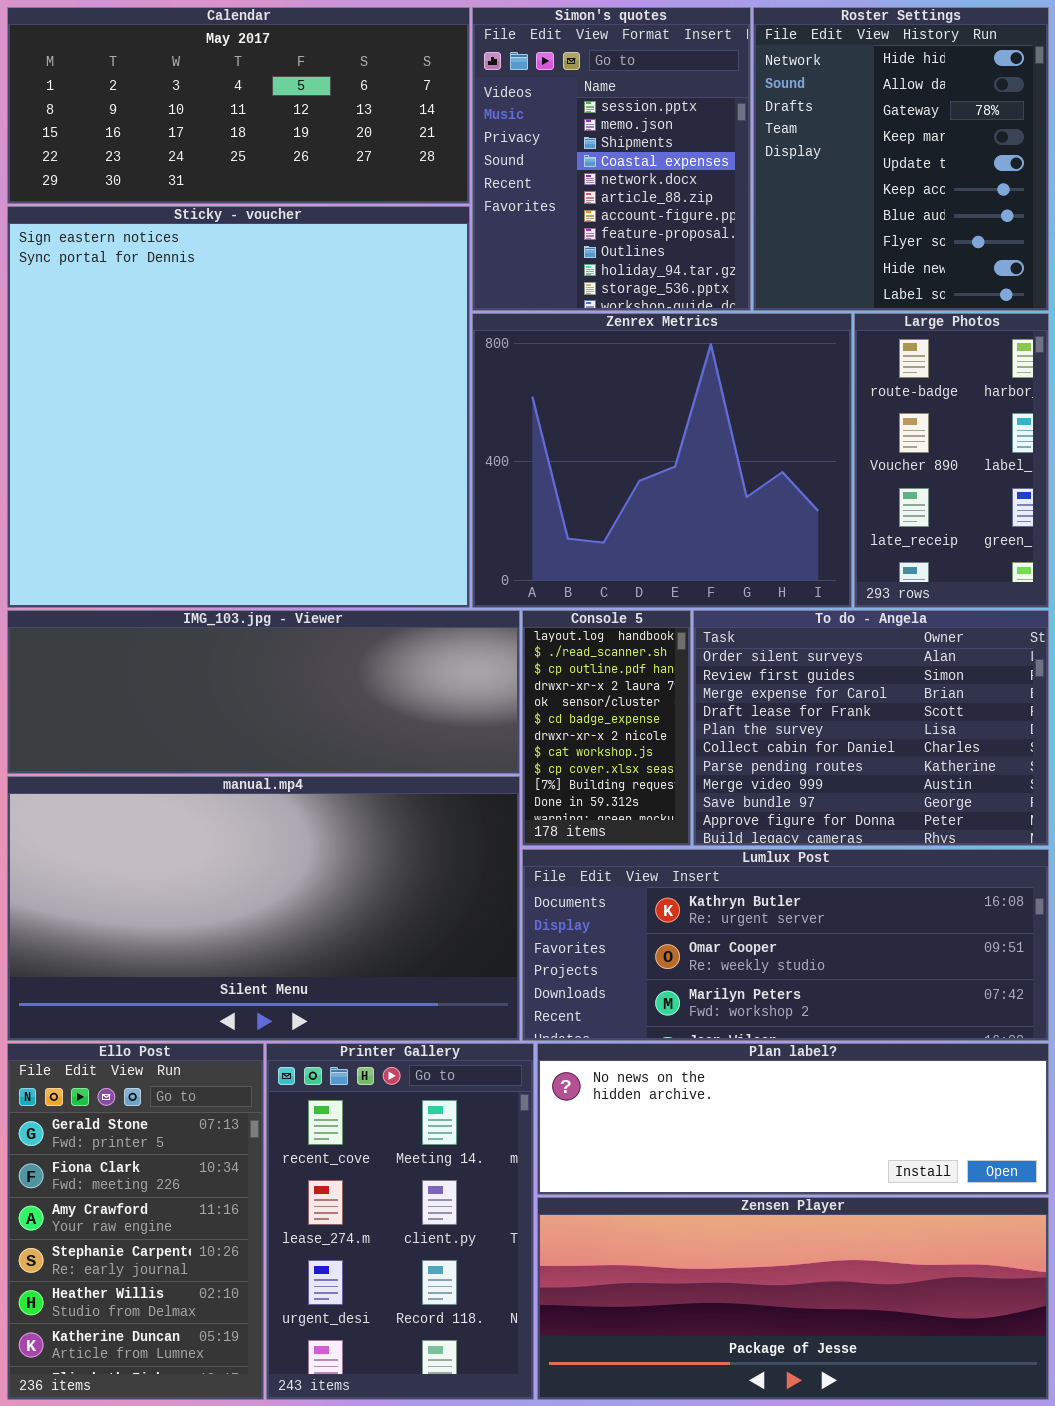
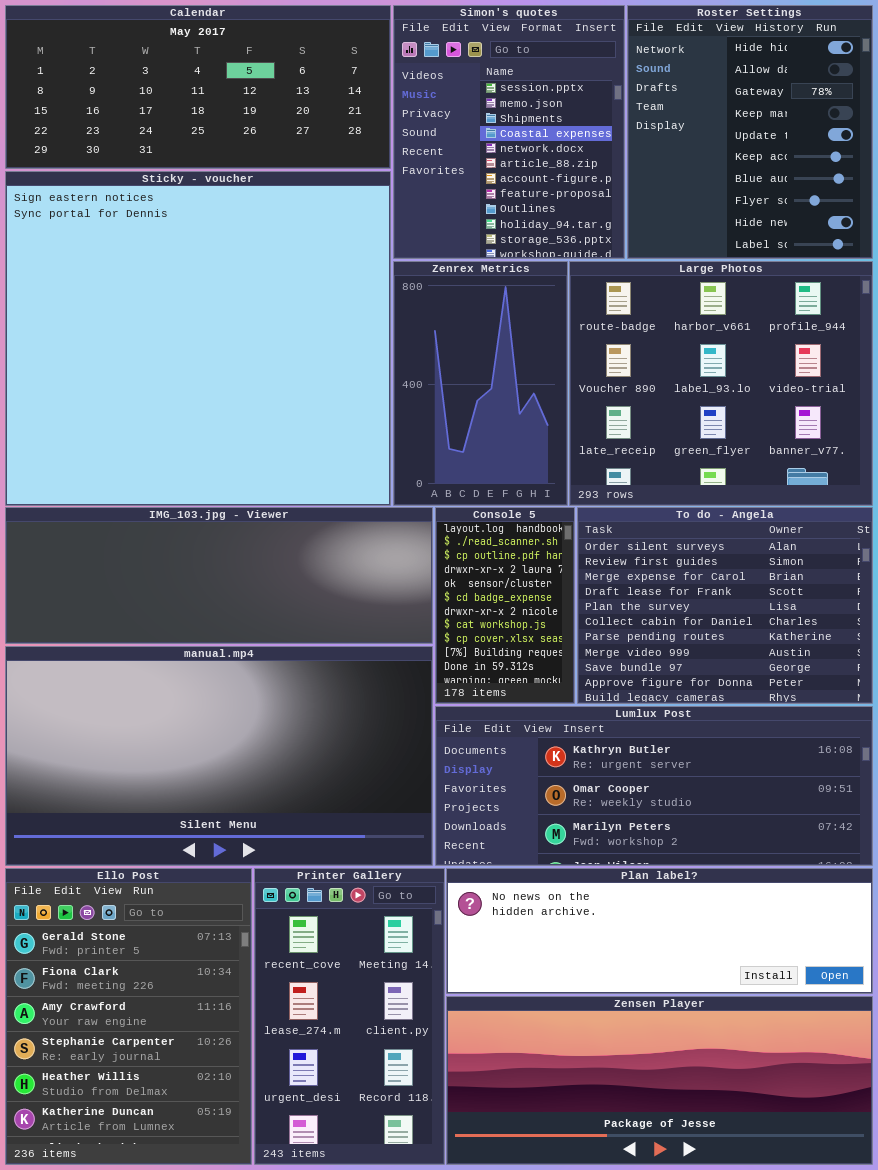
Zenrex Metrics: [472,313,852,608] -> [393,261,568,506], resized
Large Photos: [854,313,1049,608] -> [569,261,873,506], resized
Ello Post: [7,1043,264,1400] -> [5,868,252,1165], resized
Printer Gallery: [266,1043,534,1400] -> [254,868,445,1165], resized

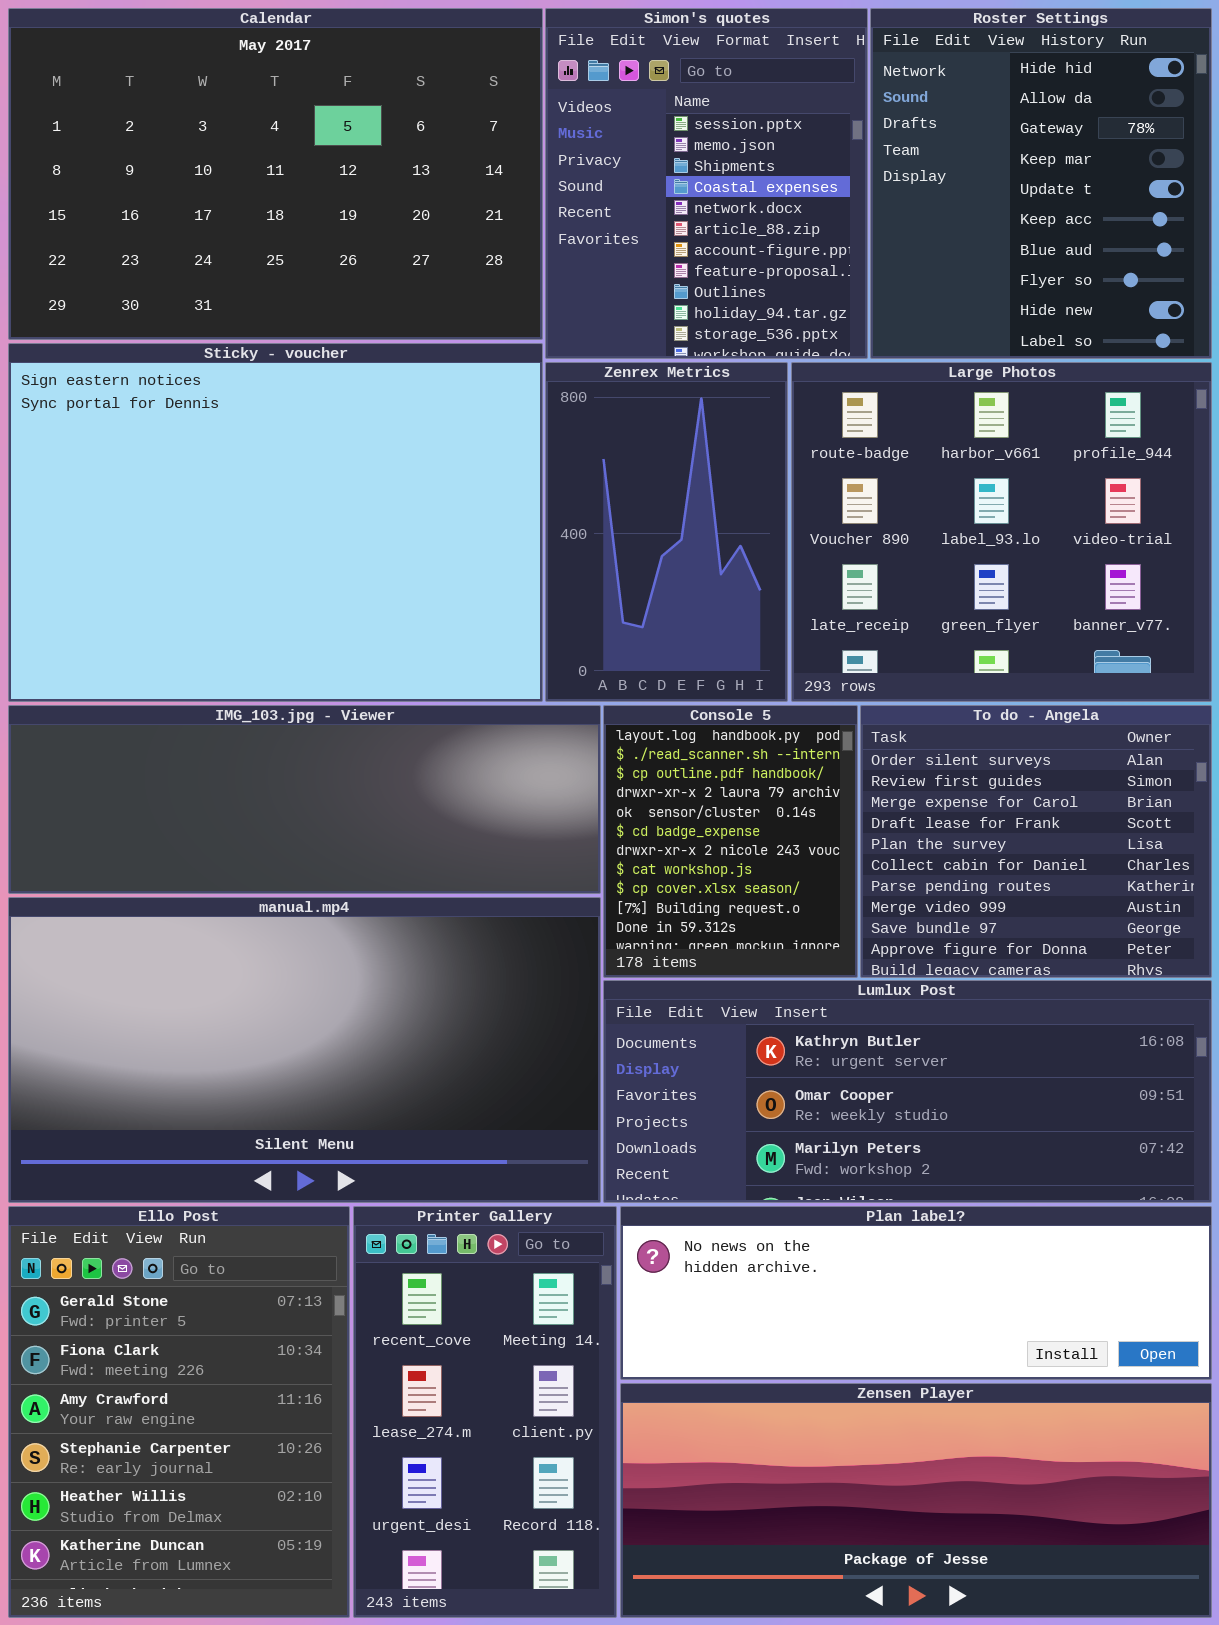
Calendar: [5,5,391,169] -> [8,8,543,340], resized
Sticky - voucher: [5,171,391,506] -> [8,343,543,702], resized
Console 5: [435,507,575,704] -> [603,705,858,978], resized
To do - Angela: [577,507,873,704] -> [860,705,1212,978], resized

